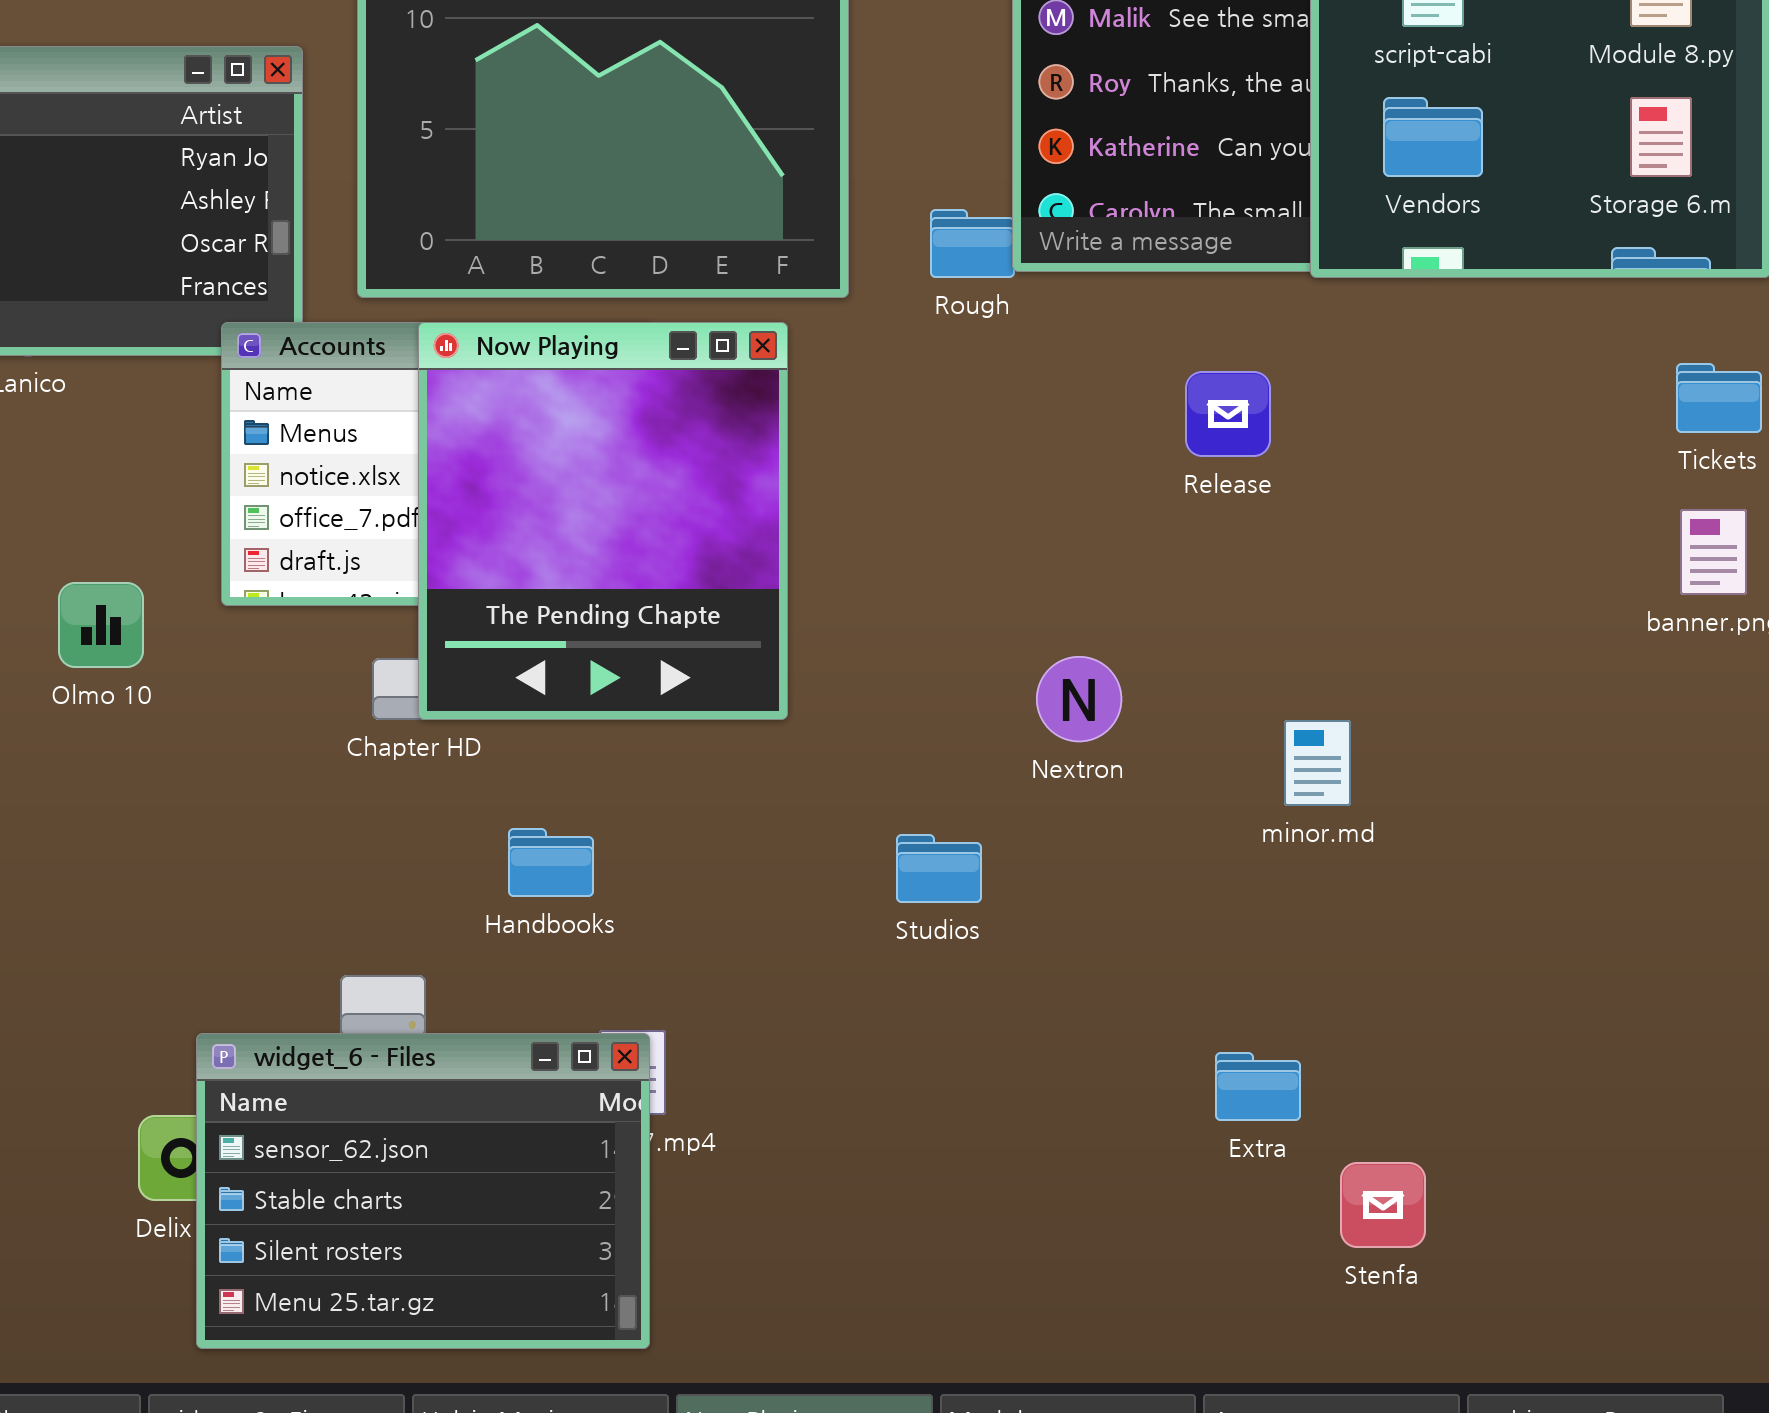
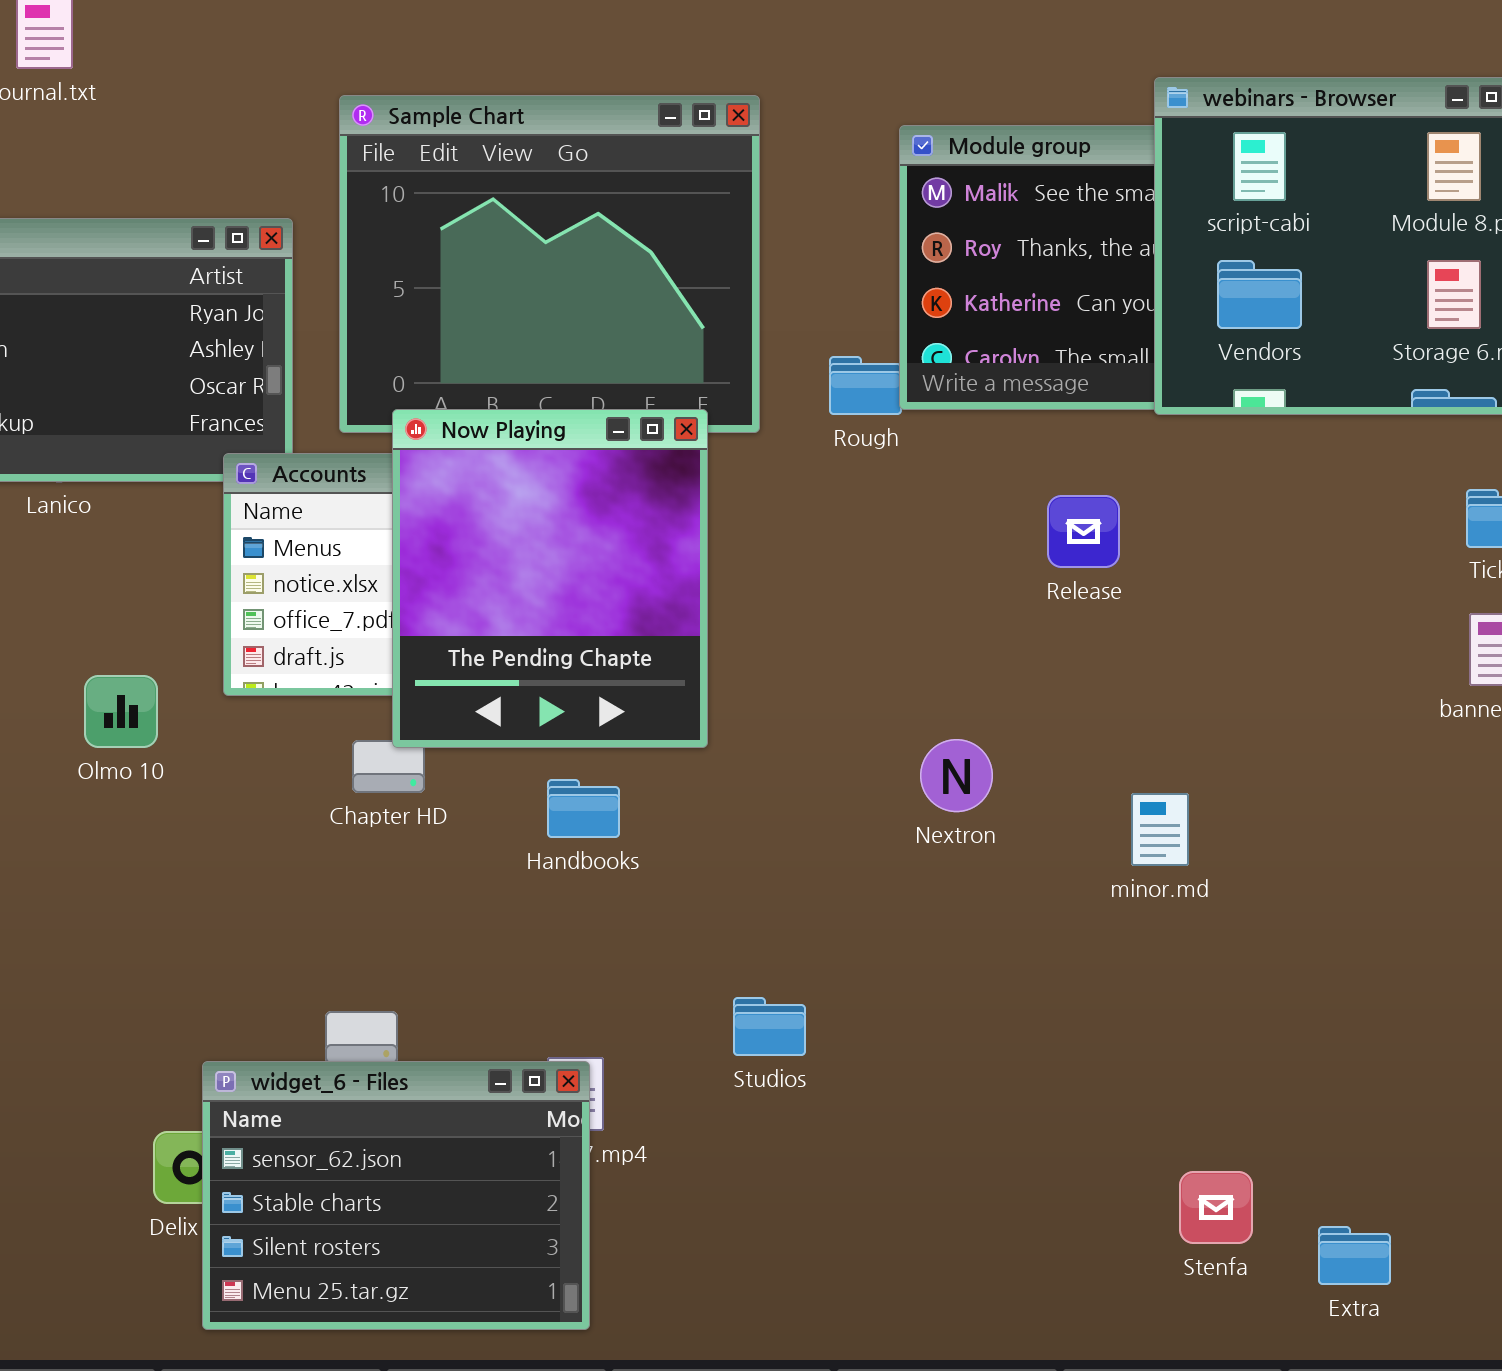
Now Playing: [418,322,788,720] -> [392,409,708,748], moved
Handbooks: [508,828,594,897] -> [547,779,620,838], moved
Studios: [896,834,982,903] -> [733,997,806,1056], moved
Extra: [1215,1052,1301,1121] -> [1318,1226,1391,1285], moved

